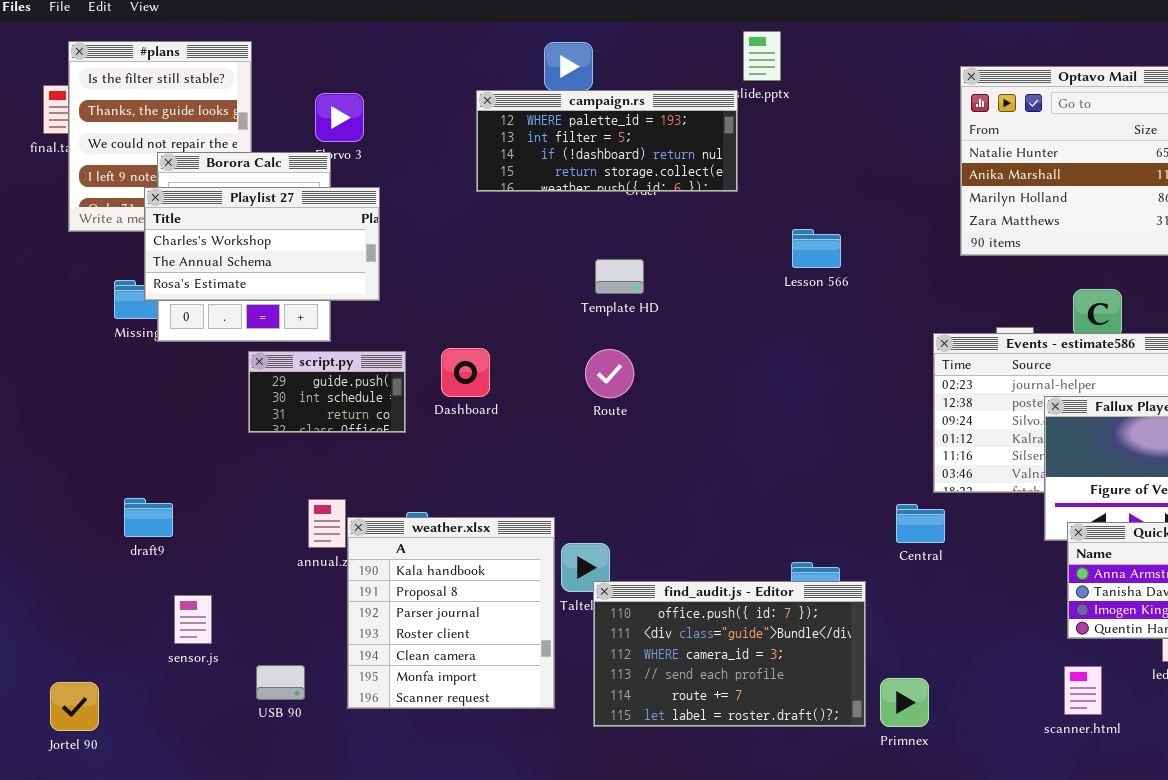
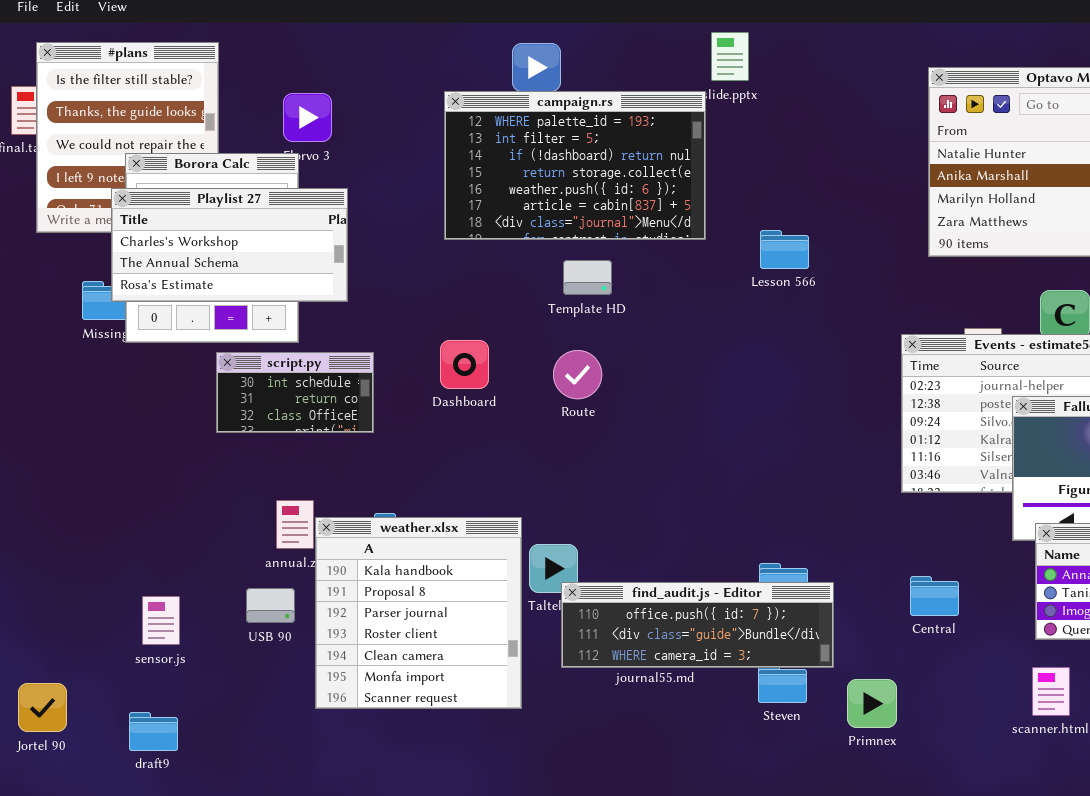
campaign.rs: [476,90,738,192] -> [444,91,706,240], resized
Dashboard: [441,348,490,397] -> [440,340,489,389], moved
script.py: [248,351,406,433] -> [216,352,374,433], scrolled down 1 row
draft9: [124,498,173,537] -> [129,712,178,751], moved
Central: [896,504,945,543] -> [910,576,959,616], moved
find_audit.js - Editor: [593,581,866,727] -> [561,582,834,668], resized
USB 90: [256,665,305,700] -> [246,588,295,623], moved

